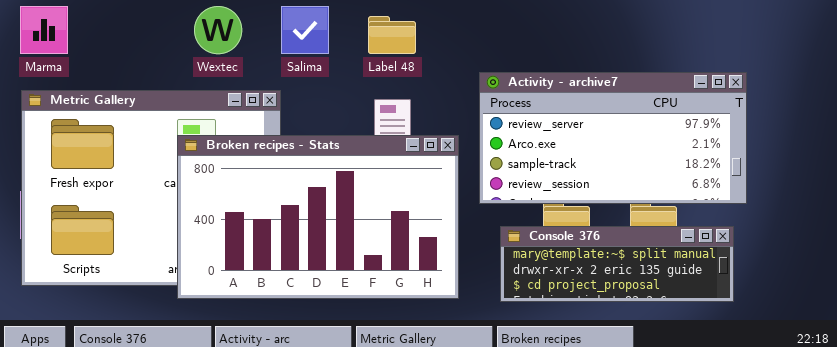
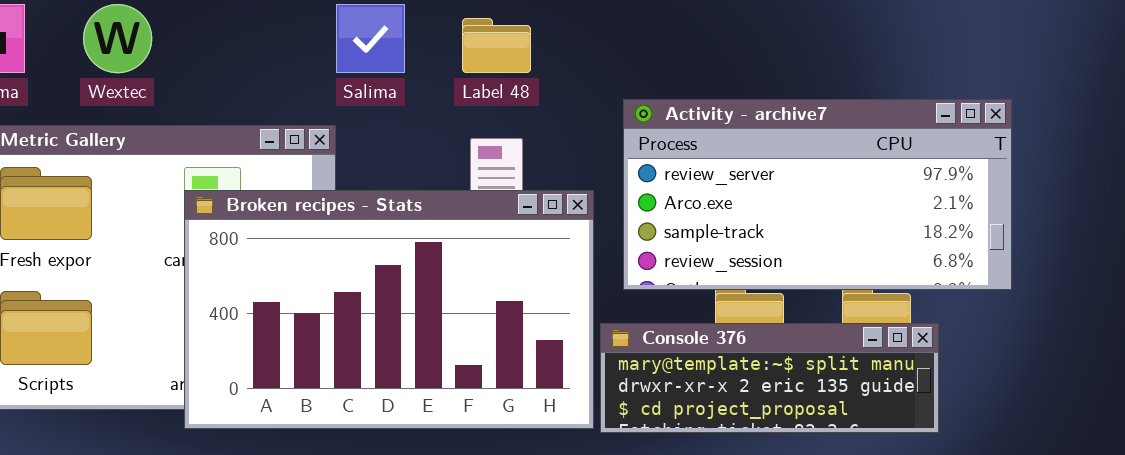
Wextec: [194,6,242,54] -> [83,4,152,73], moved
Console 376: [500,226,734,302] -> [600,323,939,433], moved

